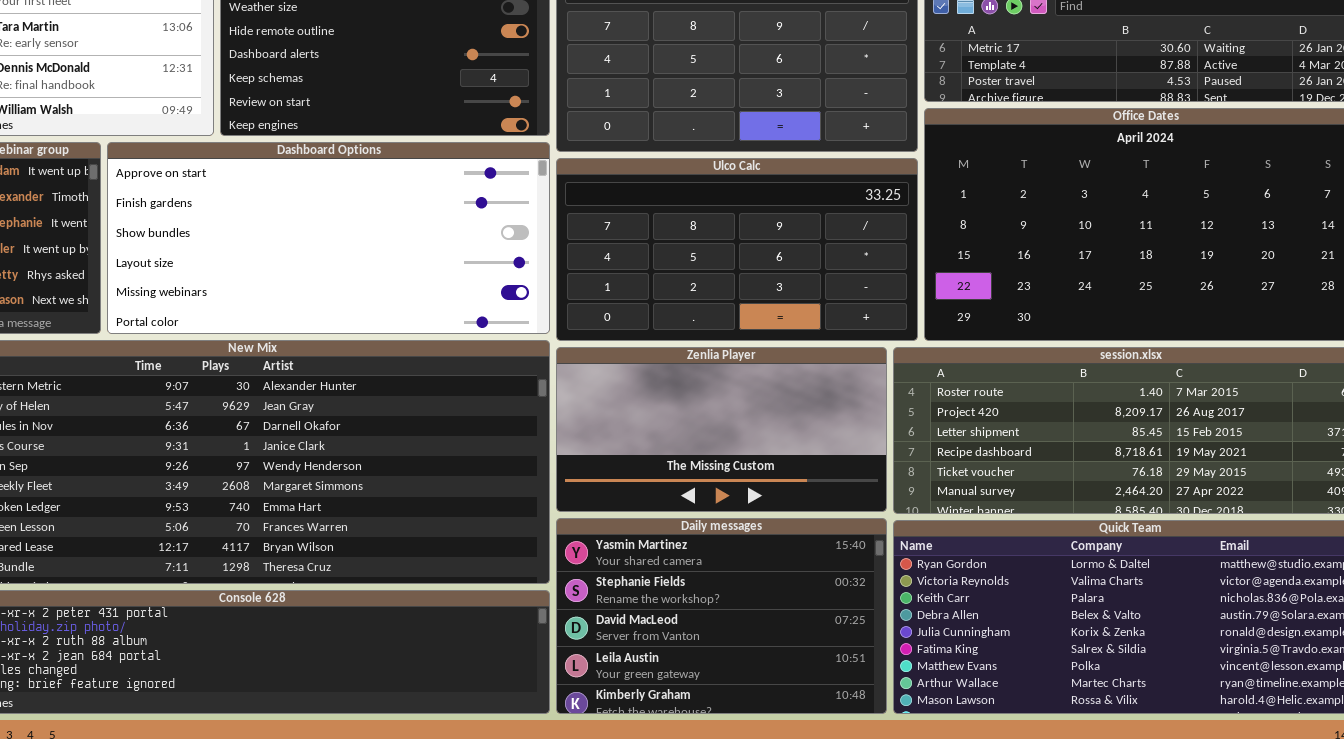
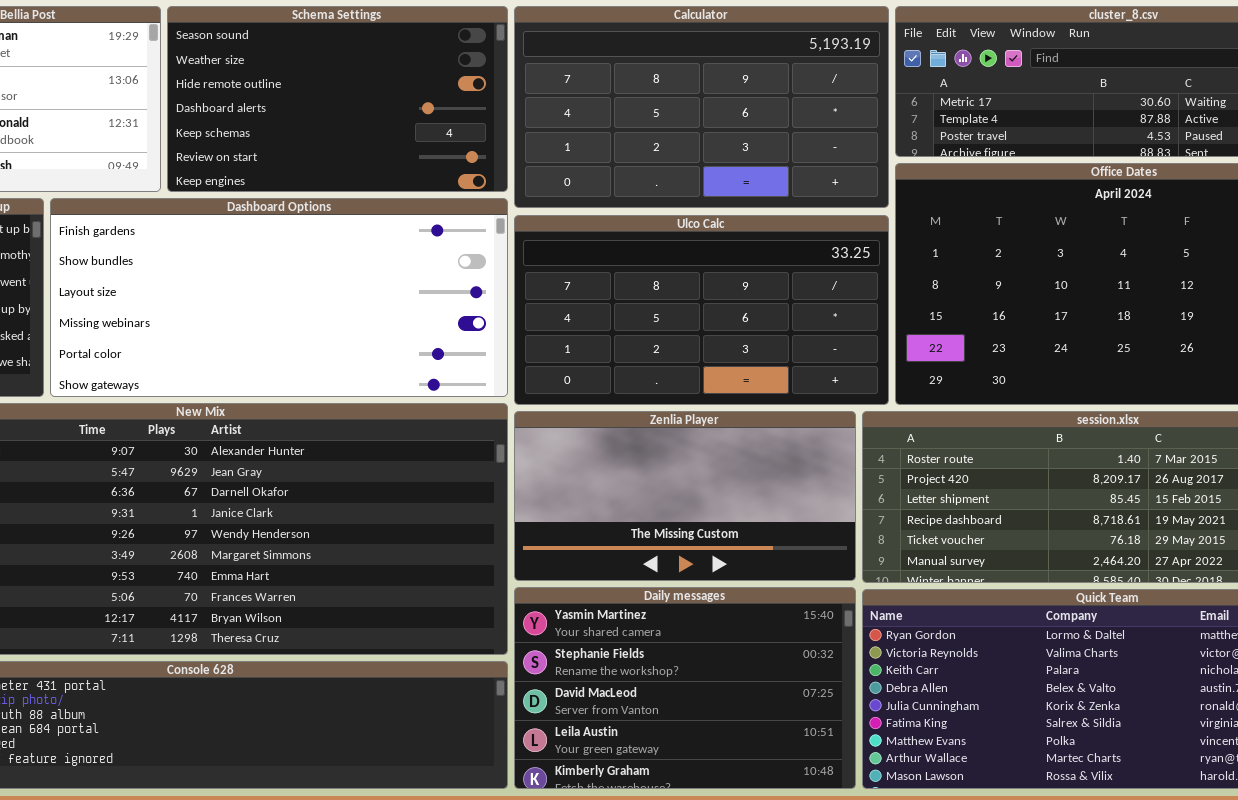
Dashboard Options: [107,142,550,334] -> [50,198,508,397], scrolled down 1 row

